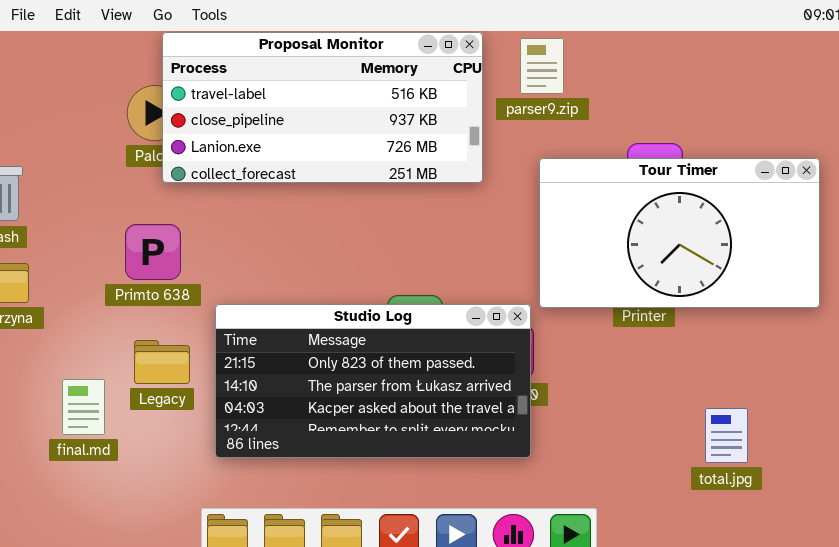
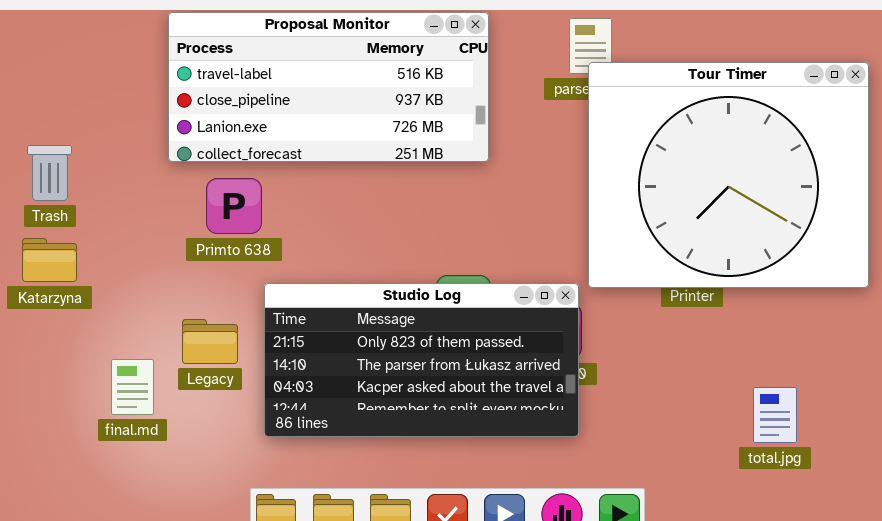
Proposal Monitor: [162,32,483,183] -> [168,12,489,162], moved
Tour Timer: [539,158,820,308] -> [588,62,869,288], resized
Primto 638: [125,224,181,280] -> [206,178,262,234], moved

